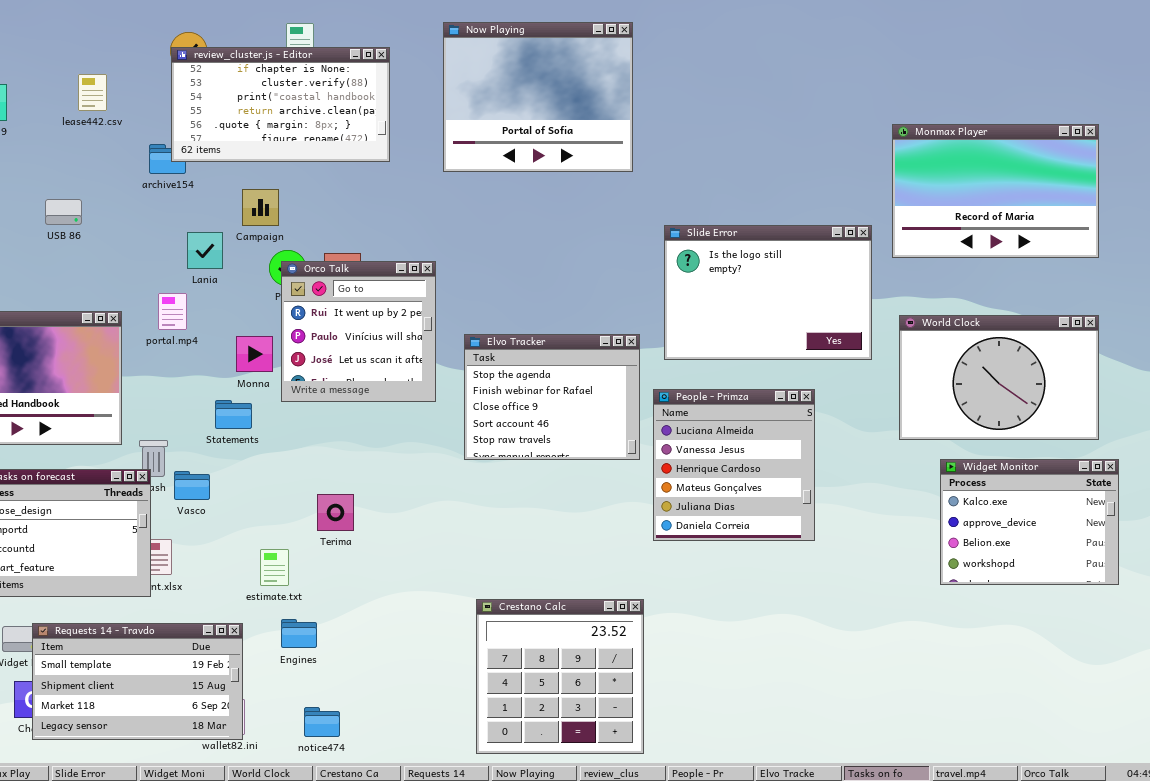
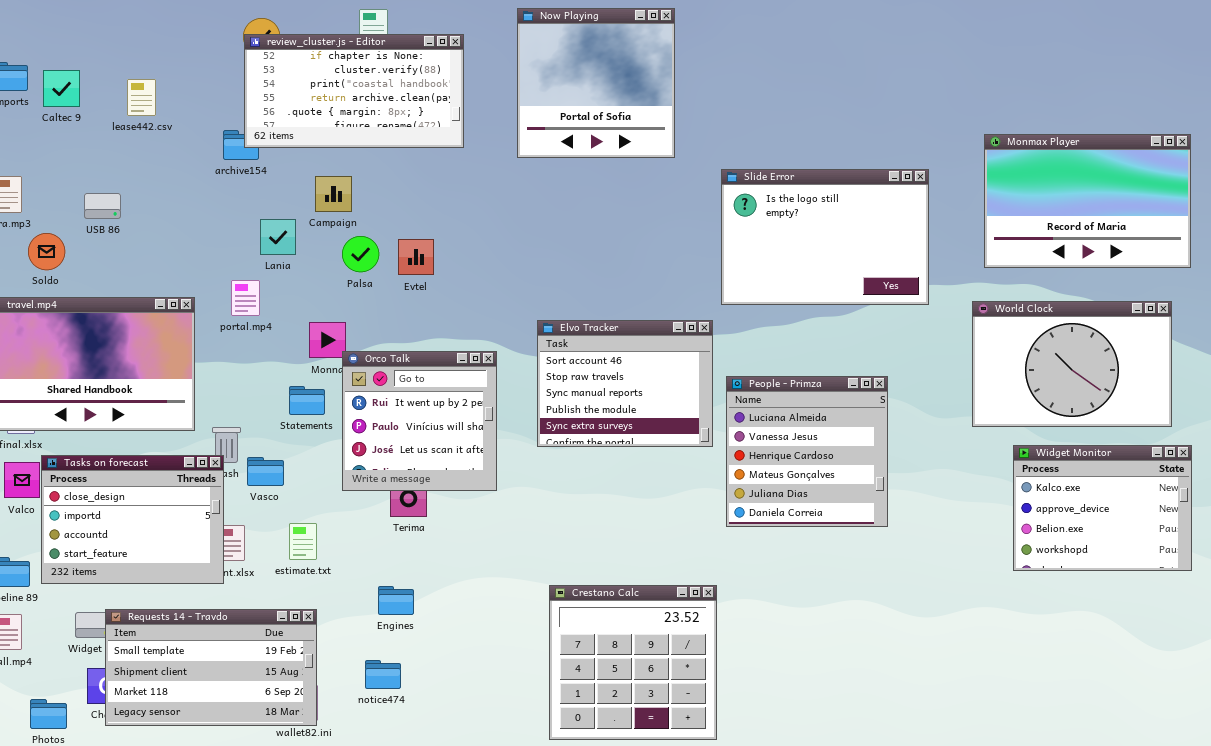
Now Playing: [443,22,633,172] -> [517,8,675,158], resized
lease442.csv: [78,74,107,111] -> [127,79,156,116], moved
Monmax Player: [892,124,1099,258] -> [984,134,1191,268], moved
USB 86: [45,199,82,225] -> [84,193,121,219], moved
Slide Error: [664,225,872,360] -> [721,169,929,305], moved
Orco Talk: [281,261,436,402] -> [342,351,497,491], moved
Elvo Tracker: [464,334,640,460] -> [537,320,713,447], scrolled down 3 rows
estimate.txt: [260,549,289,586] -> [289,523,317,560], moved
Engines: [281,619,317,648] -> [378,586,414,615], moved
notice474: [304,707,340,737] -> [365,660,401,689], moved

